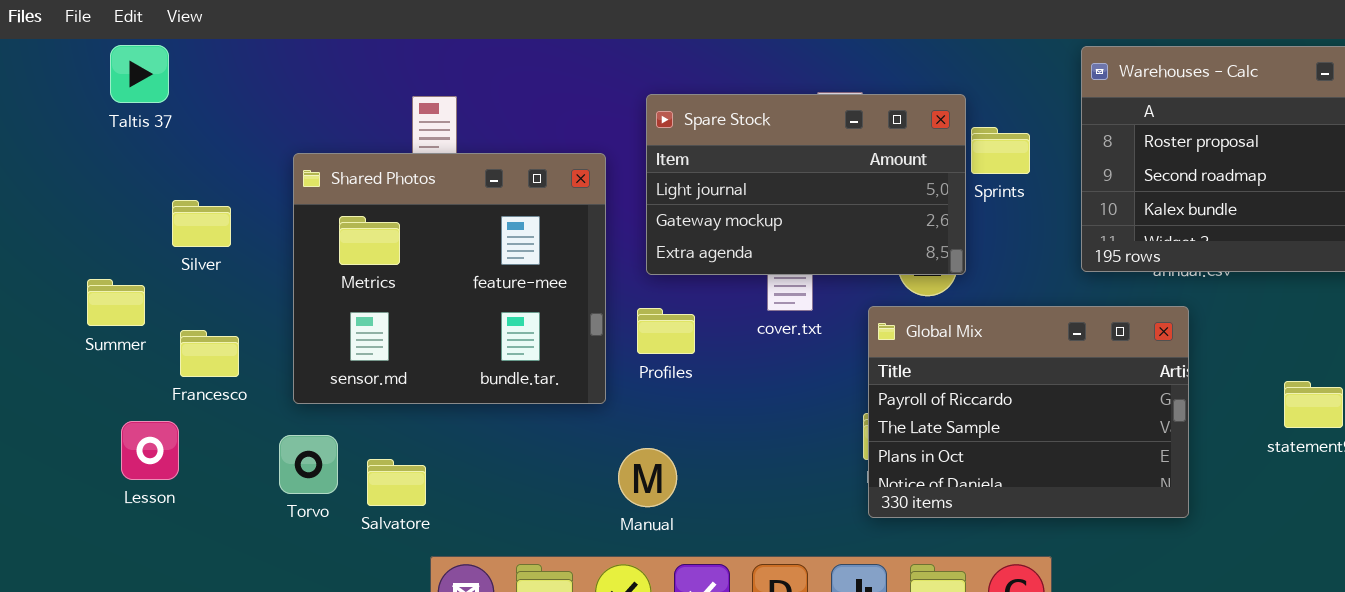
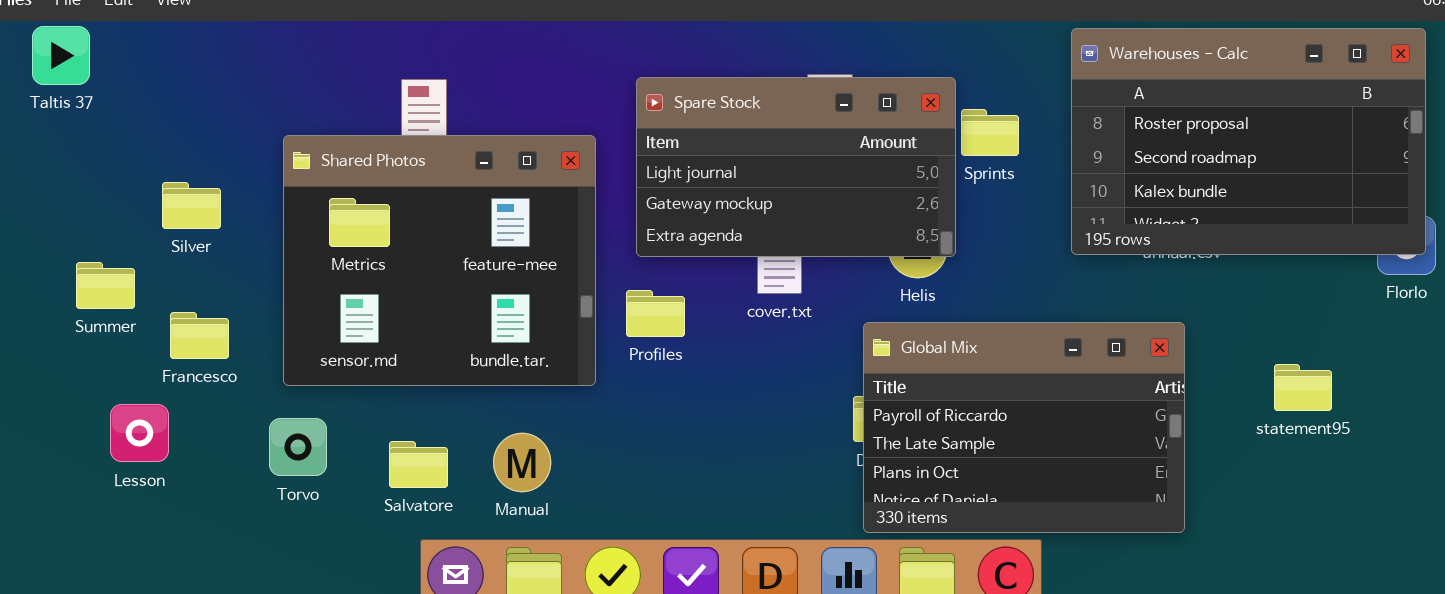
Taltis 37: [110,45,169,103] -> [32,26,90,85], moved
Global Mix: [868,306,1189,518] -> [863,322,1185,533], moved
Manual: [618,448,677,507] -> [493,433,551,492], moved
Salvatore: [367,459,426,506] -> [389,441,448,488], moved

